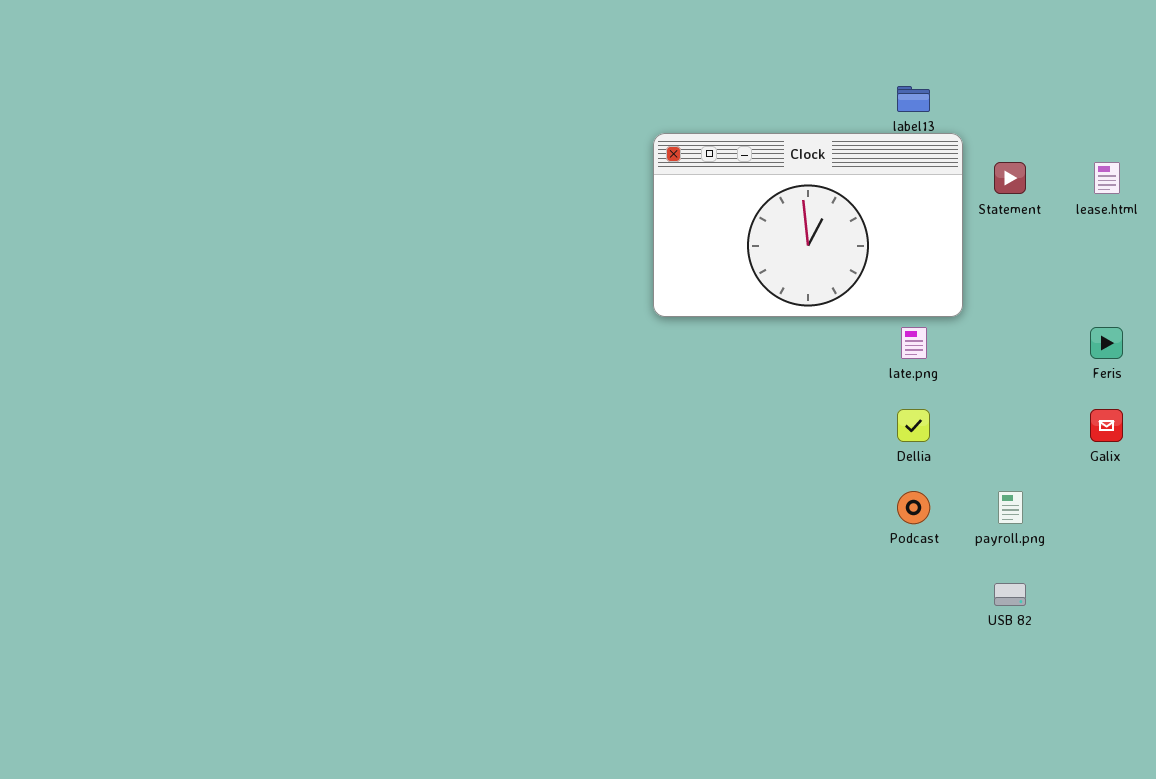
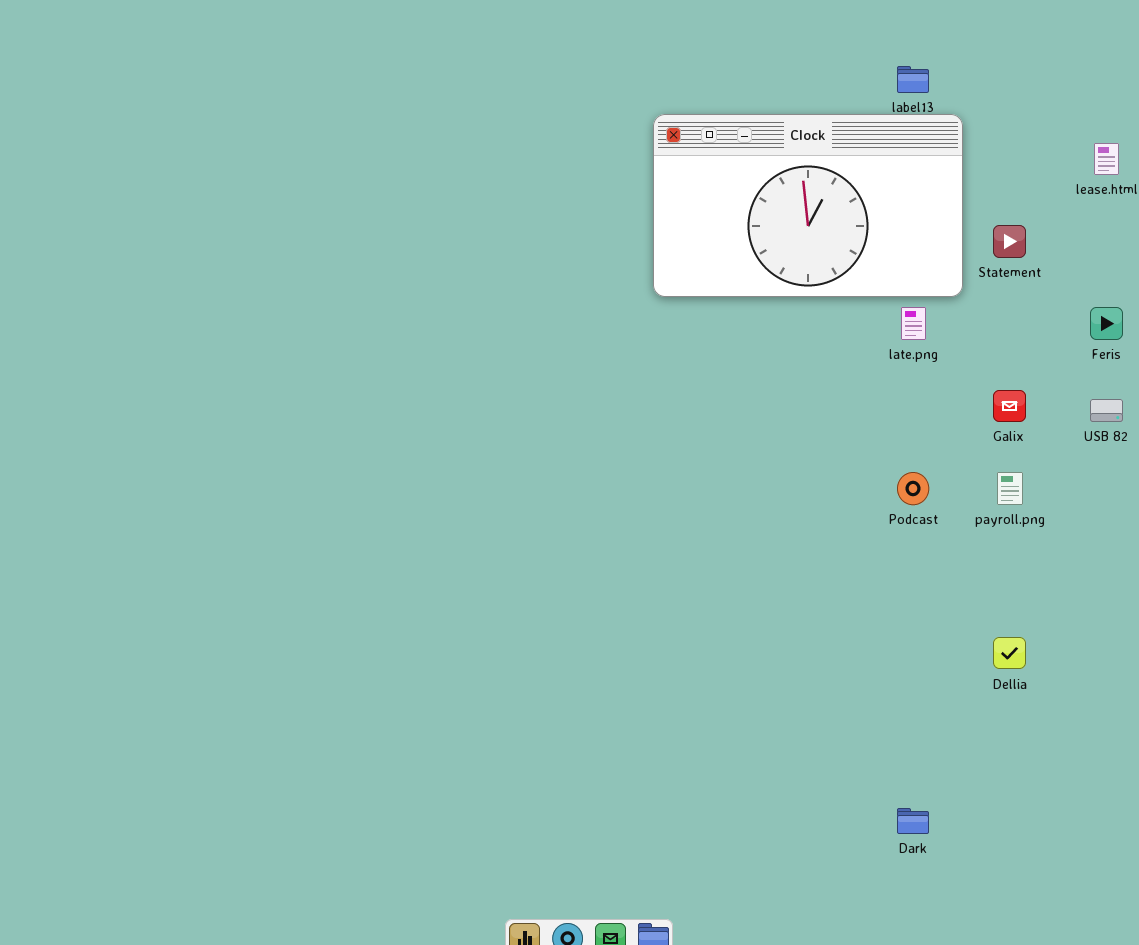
Statement: [994,162,1026,194] -> [993,225,1026,258], moved
Dellia: [897,409,930,442] -> [993,637,1026,669], moved
Galix: [1090,409,1123,442] -> [993,390,1026,422], moved
USB 82: [994,583,1026,606] -> [1090,399,1123,422], moved

